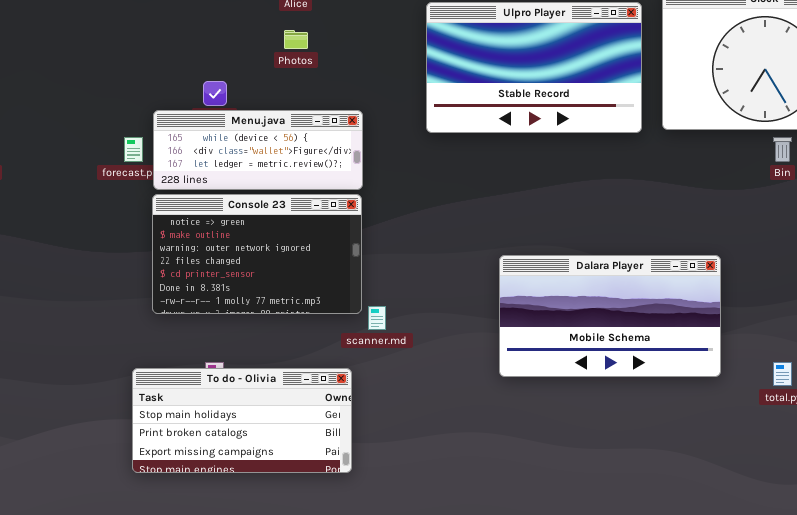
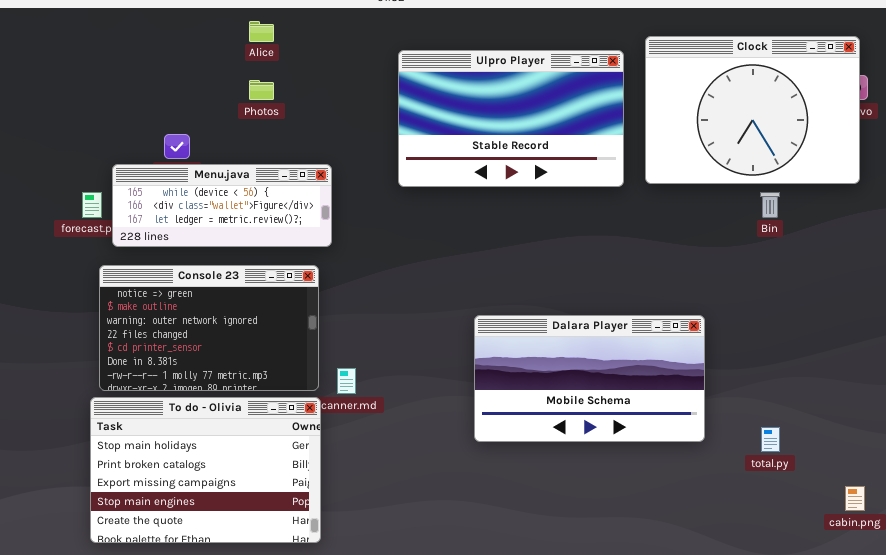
Console 23: [152,194,362,314] -> [99,265,319,391], moved
To do - Olivia: [132,368,352,473] -> [90,397,321,543], resized

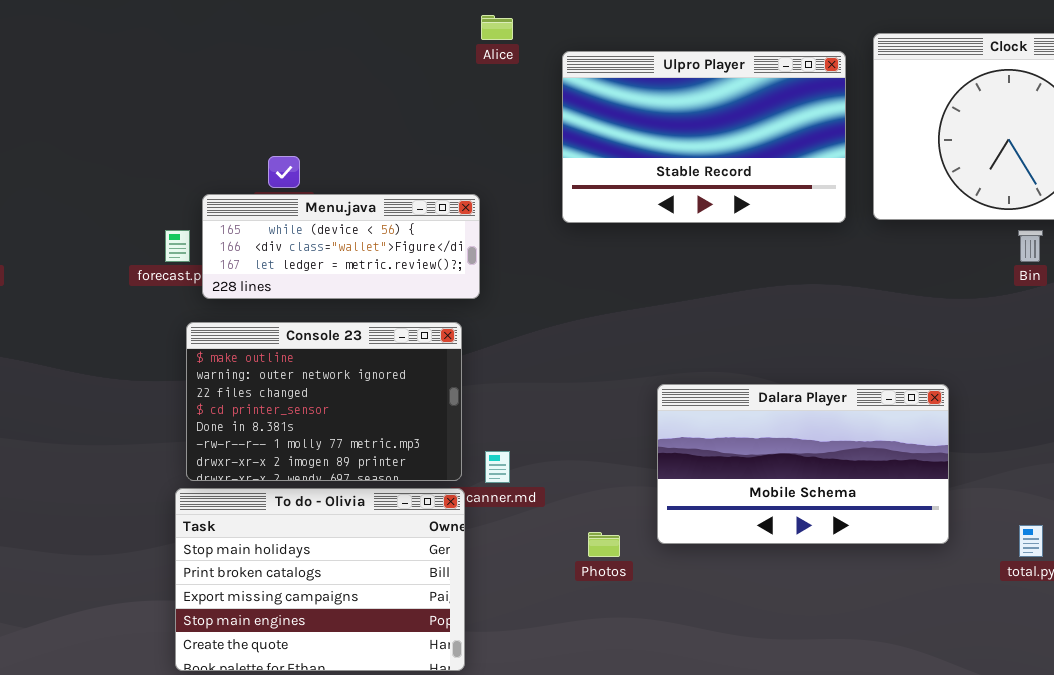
Alice: [249,21,274,42] -> [481,15,513,40], moved
Photos: [249,80,274,100] -> [588,532,620,557], moved
Console 23: [99,265,319,391] -> [186,322,462,481], scrolled down 1 row

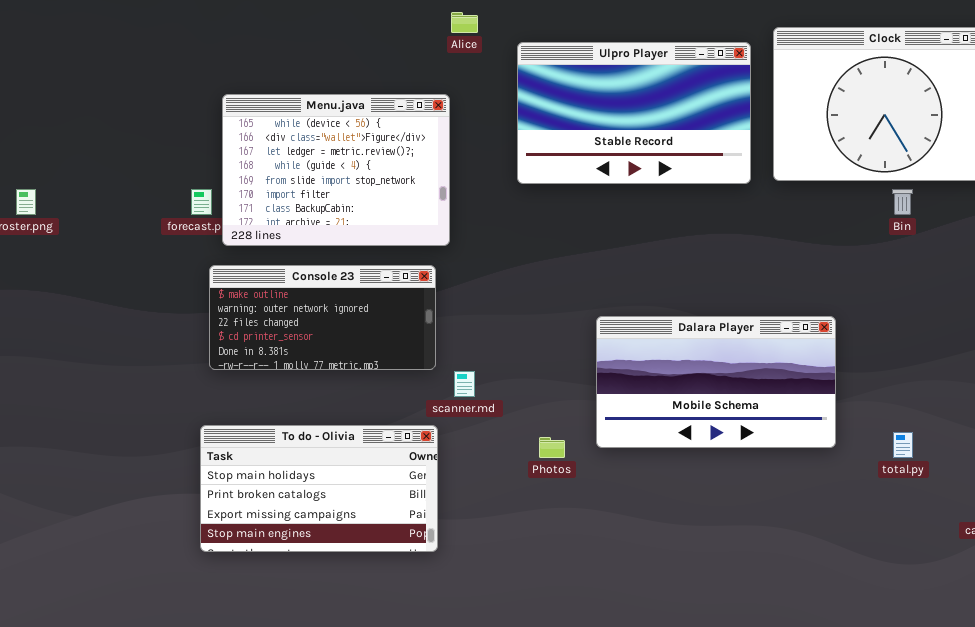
Menu.java: [202,194,480,299] -> [222,94,450,246], resized
Console 23: [186,322,462,481] -> [209,265,436,370], resized
To do - Olivia: [175,488,465,671] -> [200,425,438,552], resized

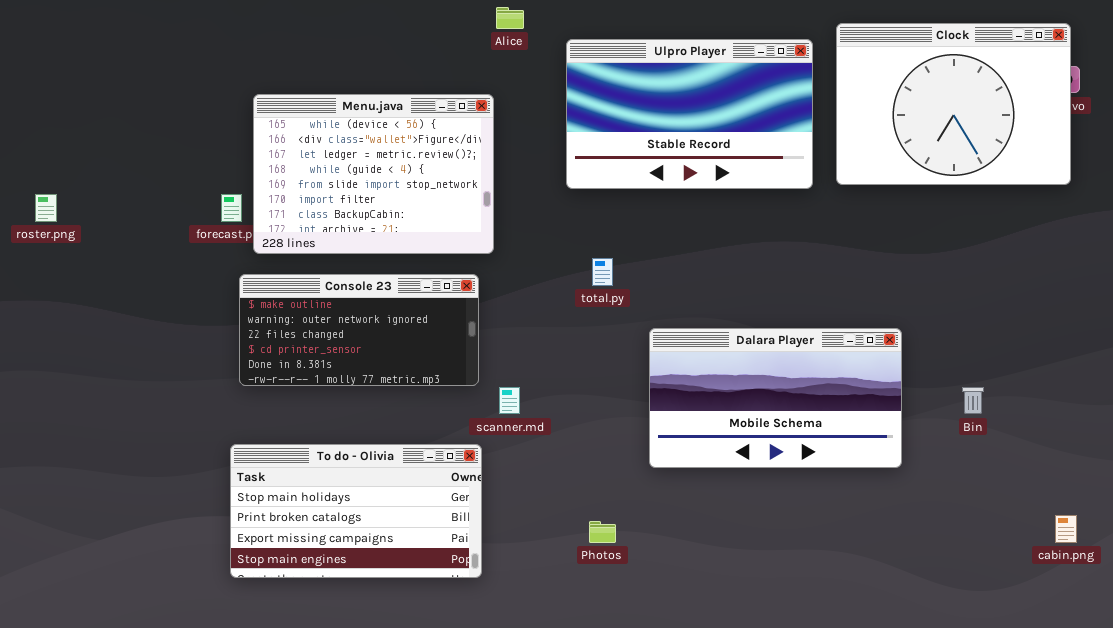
Bin: [892,189,913,215] -> [962,387,984,414], moved
total.py: [893,432,913,458] -> [592,258,613,286], moved
Photos: [539,437,565,458] -> [589,521,616,543], moved

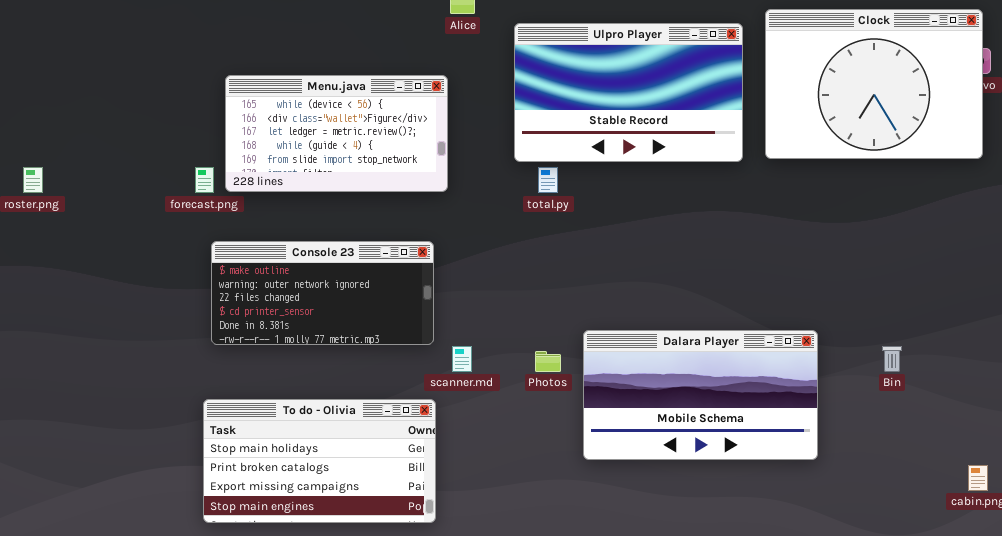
Menu.java: [253,94,494,254] -> [225,75,448,192], resized
total.py: [592,258,613,286] -> [538,167,558,193], moved
Dalara Player: [649,328,902,468] -> [583,330,818,460], moved
Photos: [589,521,616,543] -> [535,351,561,372], moved

